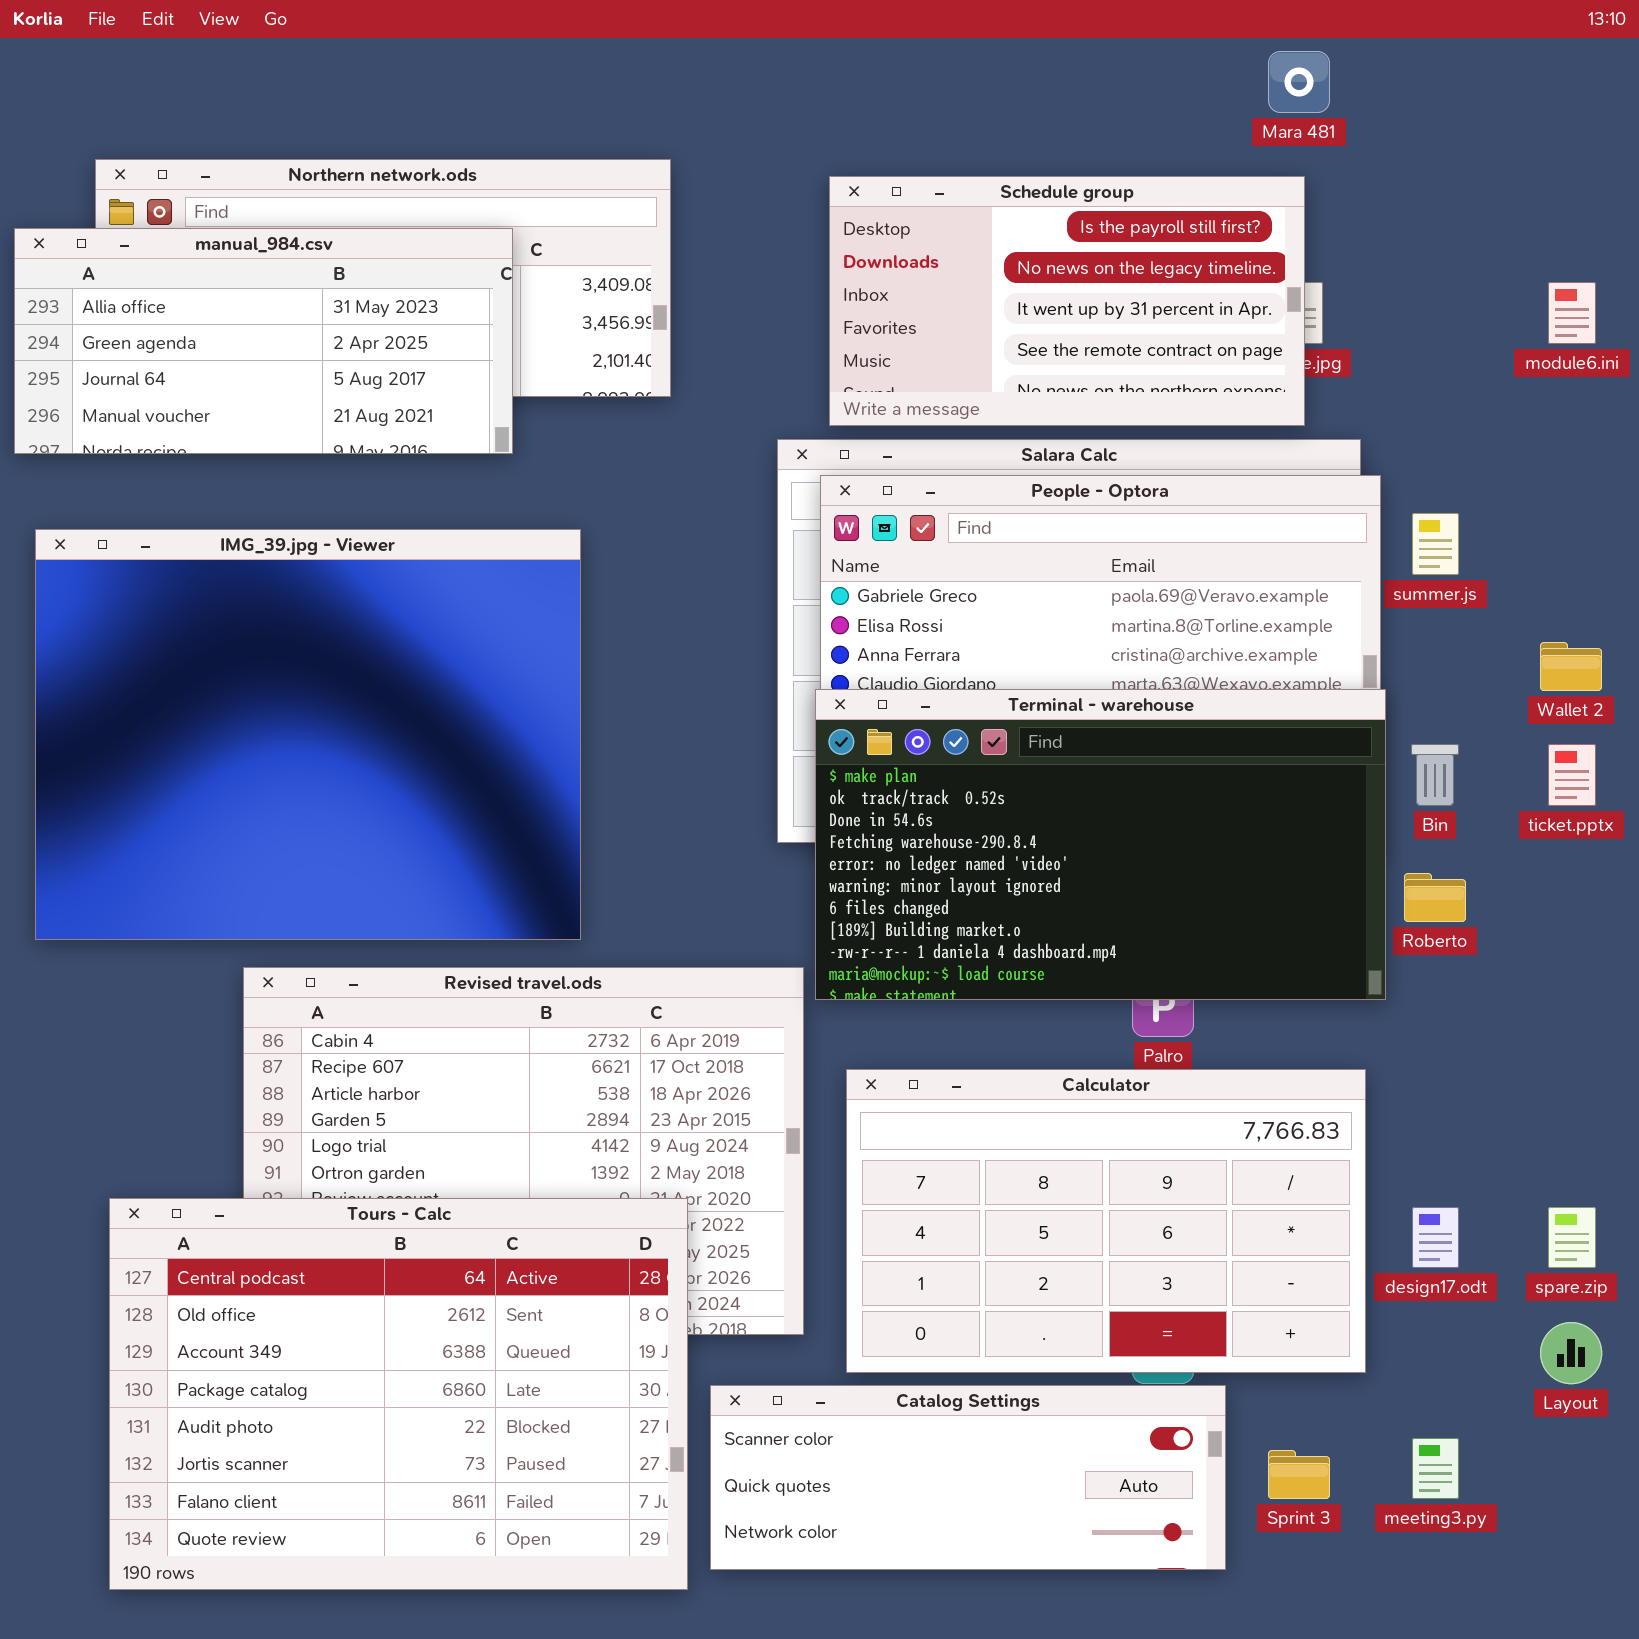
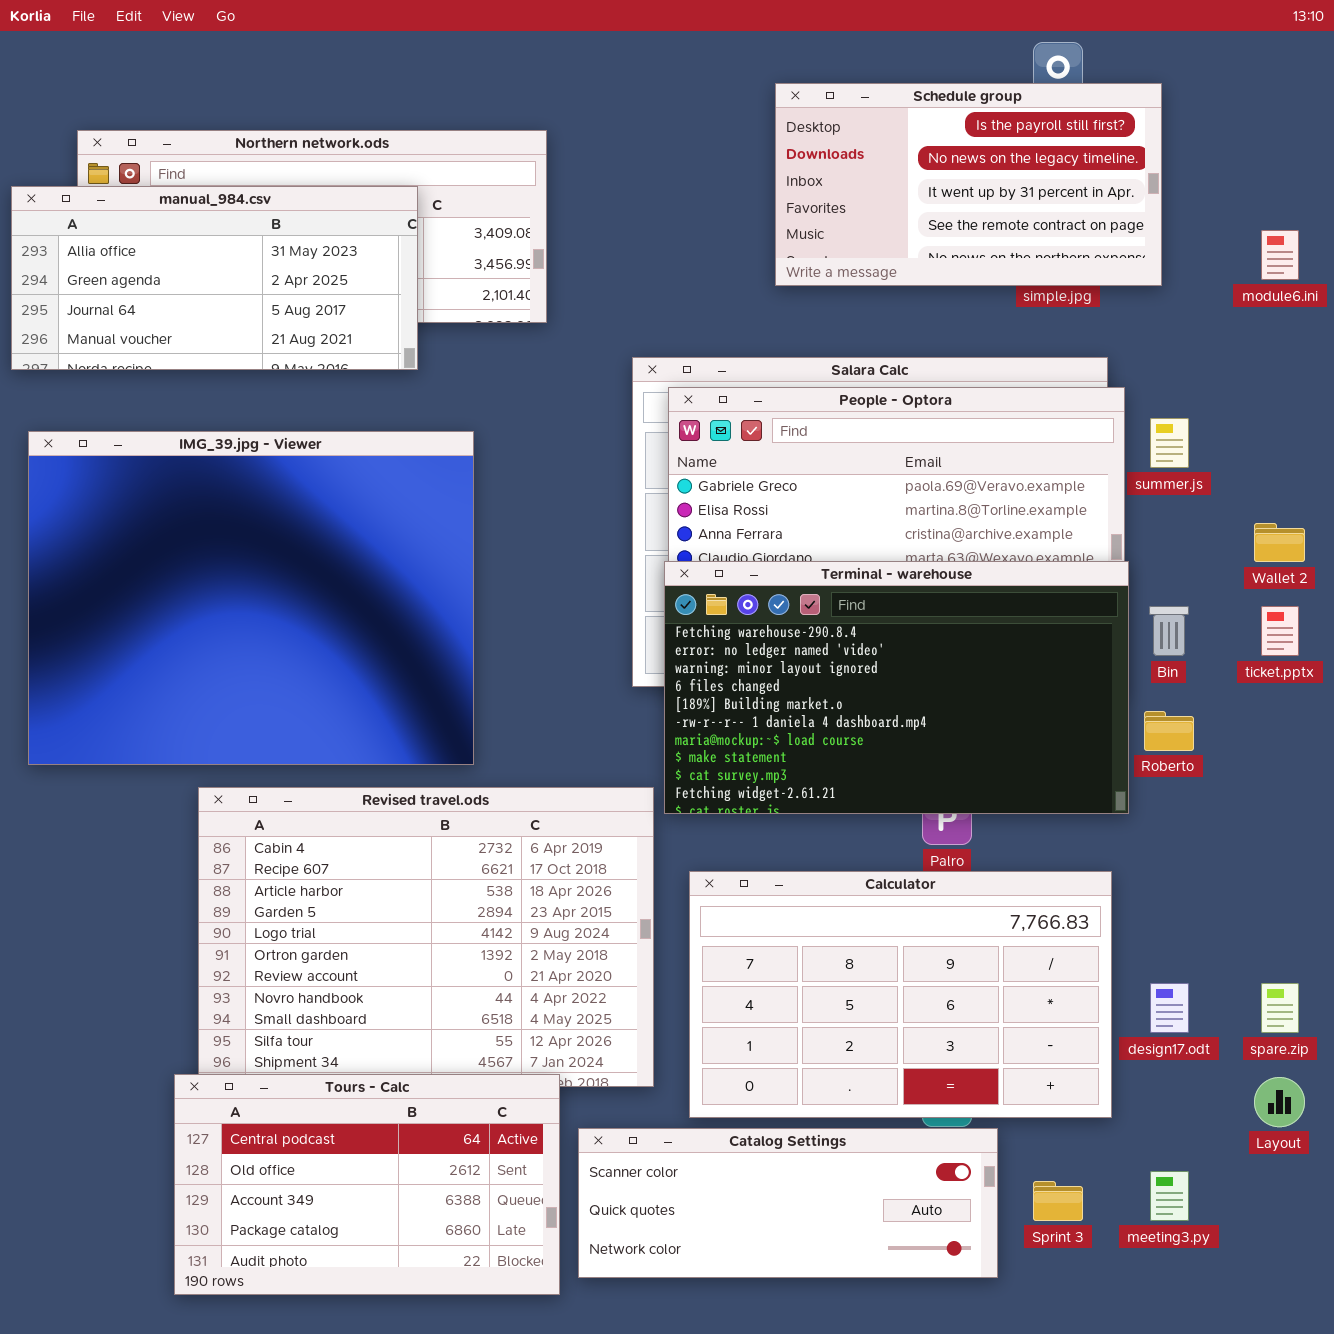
Schedule group: [829,176,1305,426] -> [775,83,1162,286], moved
Terminal - warehouse: [815,689,1386,1000] -> [664,561,1129,814], scrolled down 3 rows
Tours - Calc: [109,1198,688,1590] -> [174,1074,560,1295], resized

